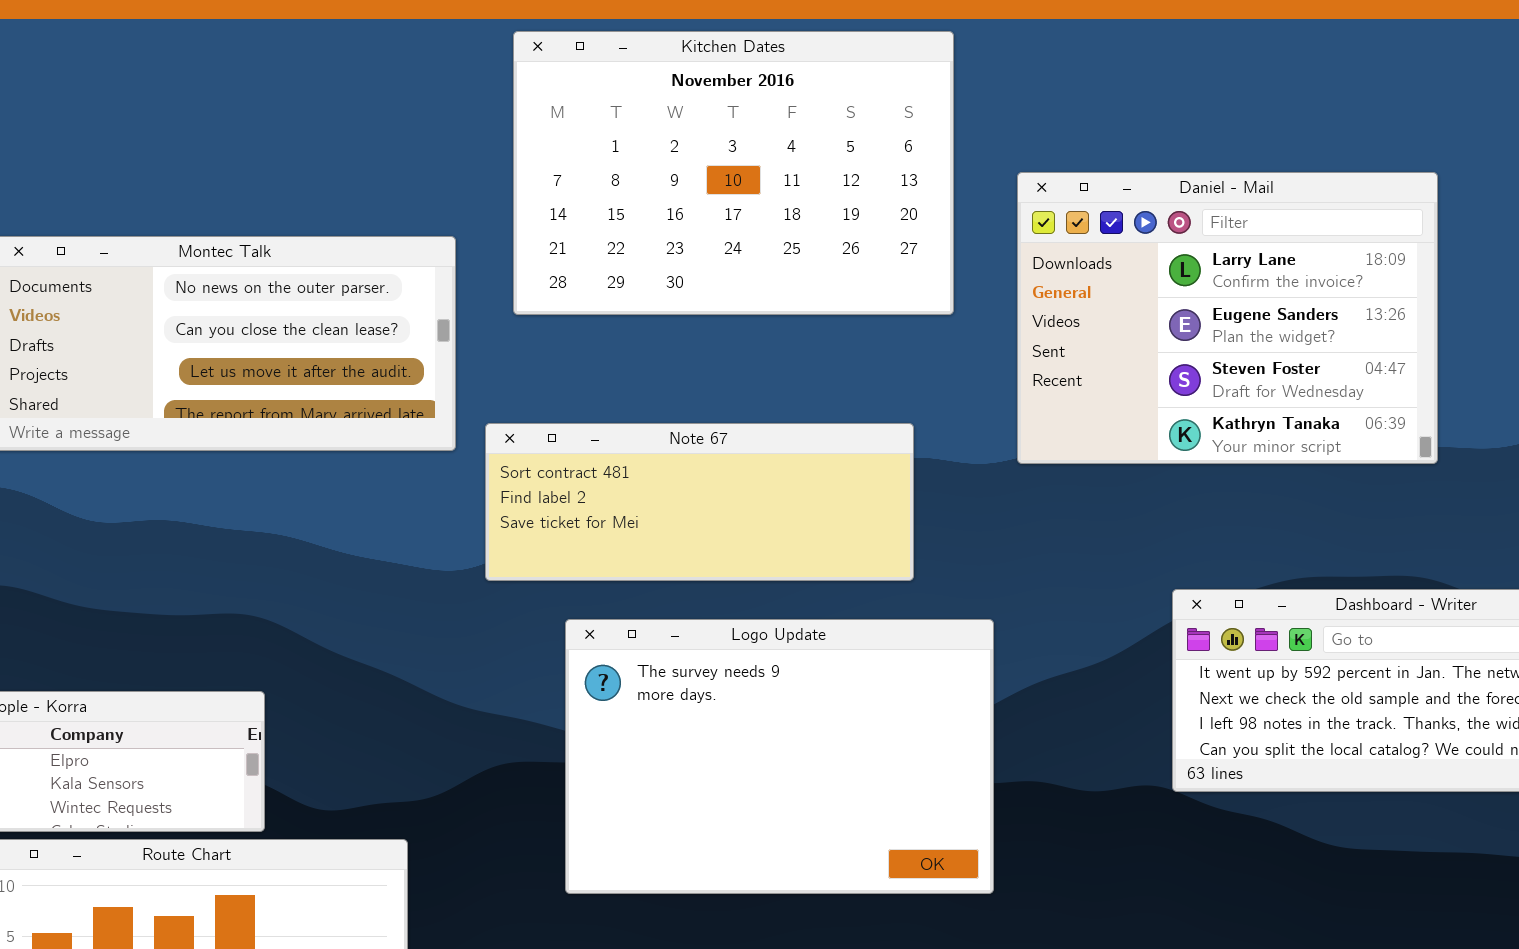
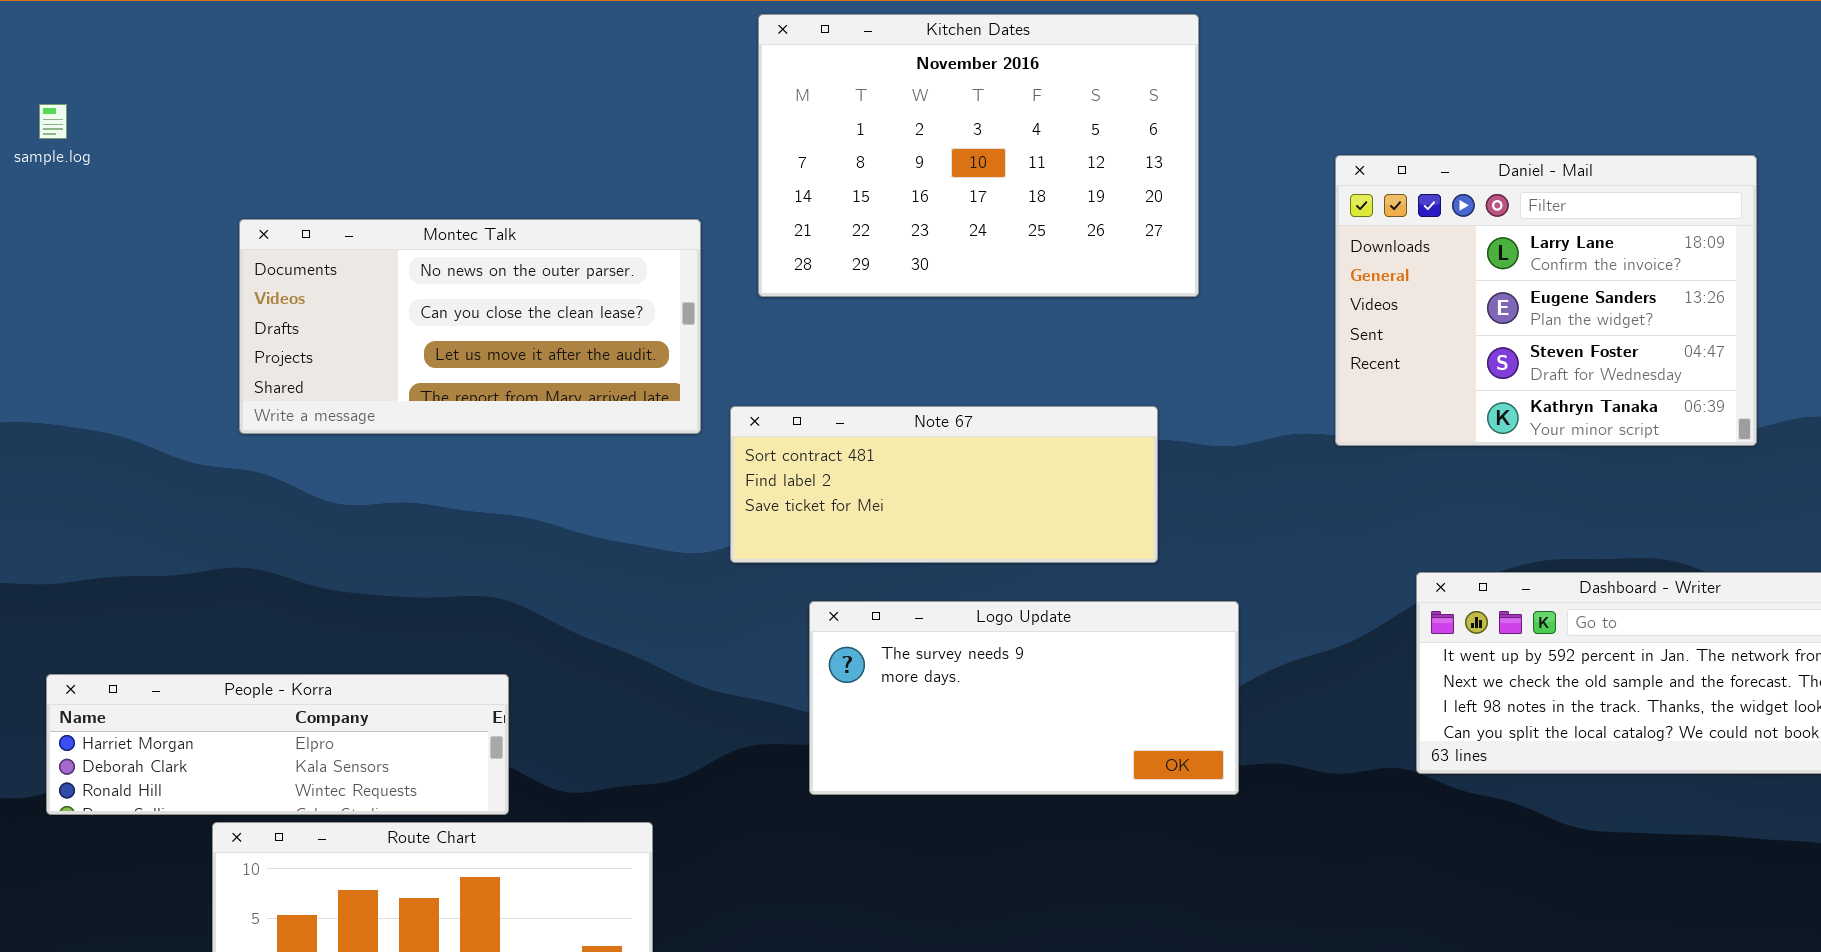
Daniel - Mail: [1017,172,1438,464] -> [1335,155,1757,446], moved
Logo Update: [565,619,994,894] -> [809,601,1239,795], resized

